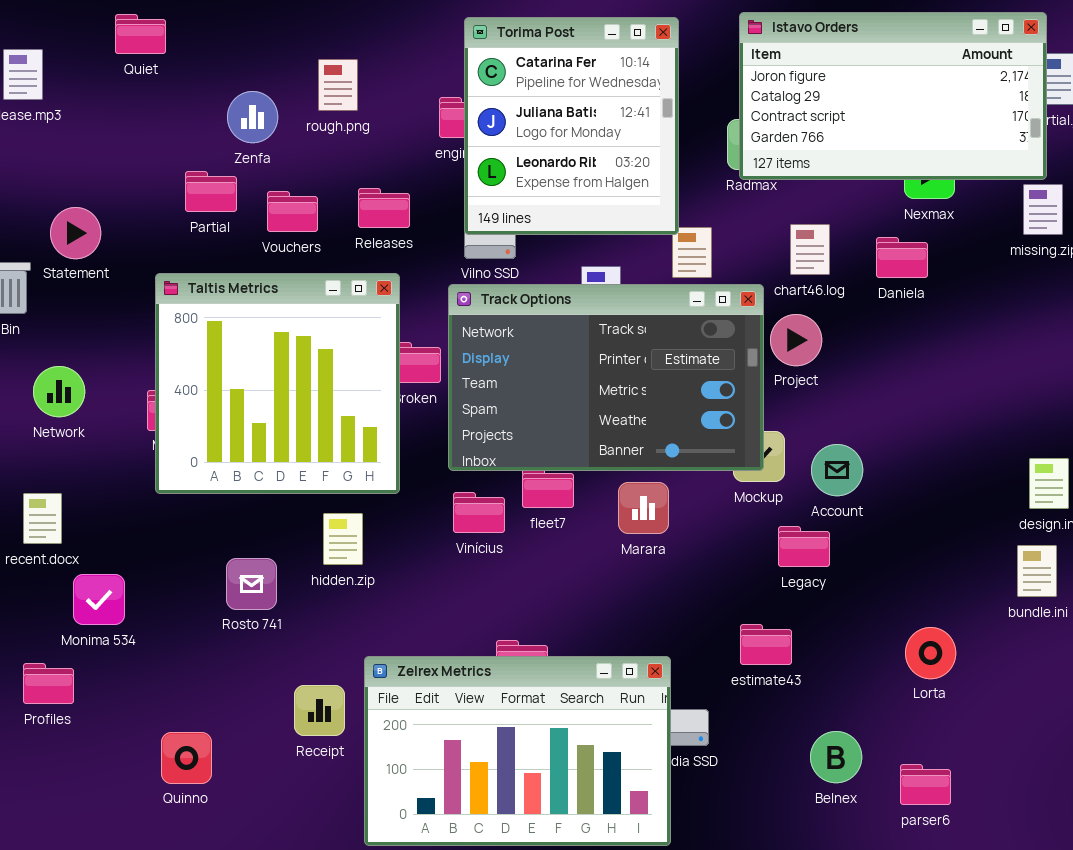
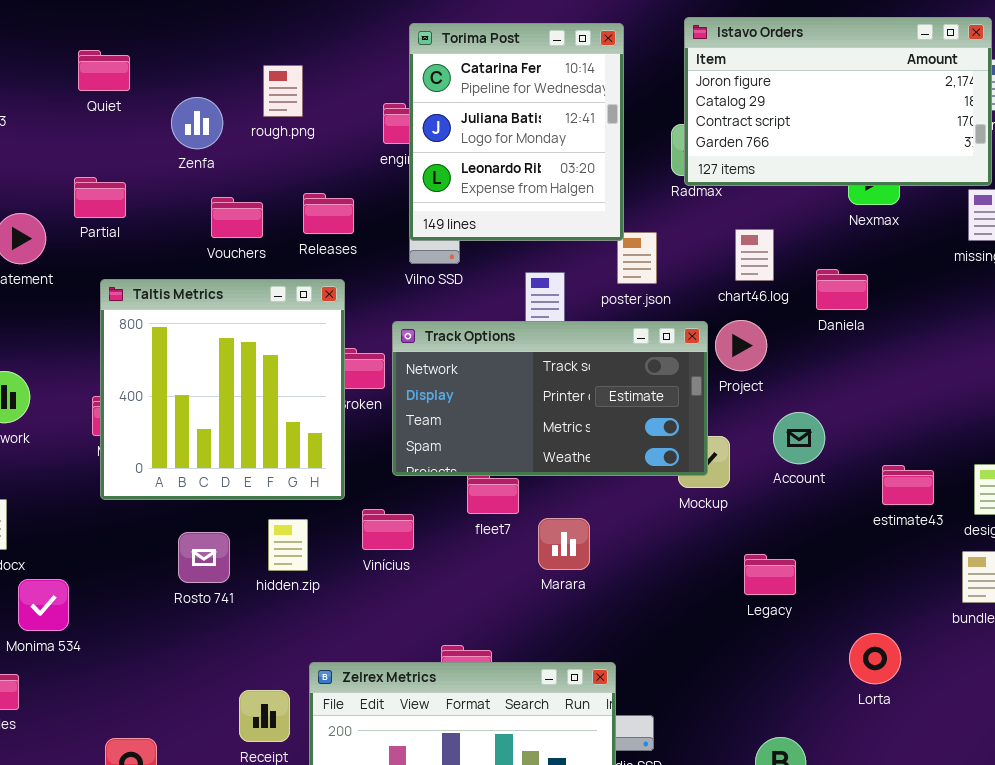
Quiet: [115,14,166,54] -> [78,50,130,91], moved
Partial: [185,171,237,212] -> [74,177,126,218], moved
Daniela: [876,237,928,278] -> [816,269,868,310], moved
Track Options: [448,284,764,471] -> [392,321,708,476], resized
Account: [811,444,863,496] -> [773,412,825,464], moved
Marara: [618,482,669,534] -> [538,518,590,570], moved
Vinícius: [453,492,505,533] -> [362,509,414,550], moved
Legacy: [778,526,830,567] -> [744,554,796,595], moved
Rosto 741: [226,558,277,610] -> [178,532,230,583], moved
estimate43: [740,624,792,665] -> [882,465,934,505], moved

